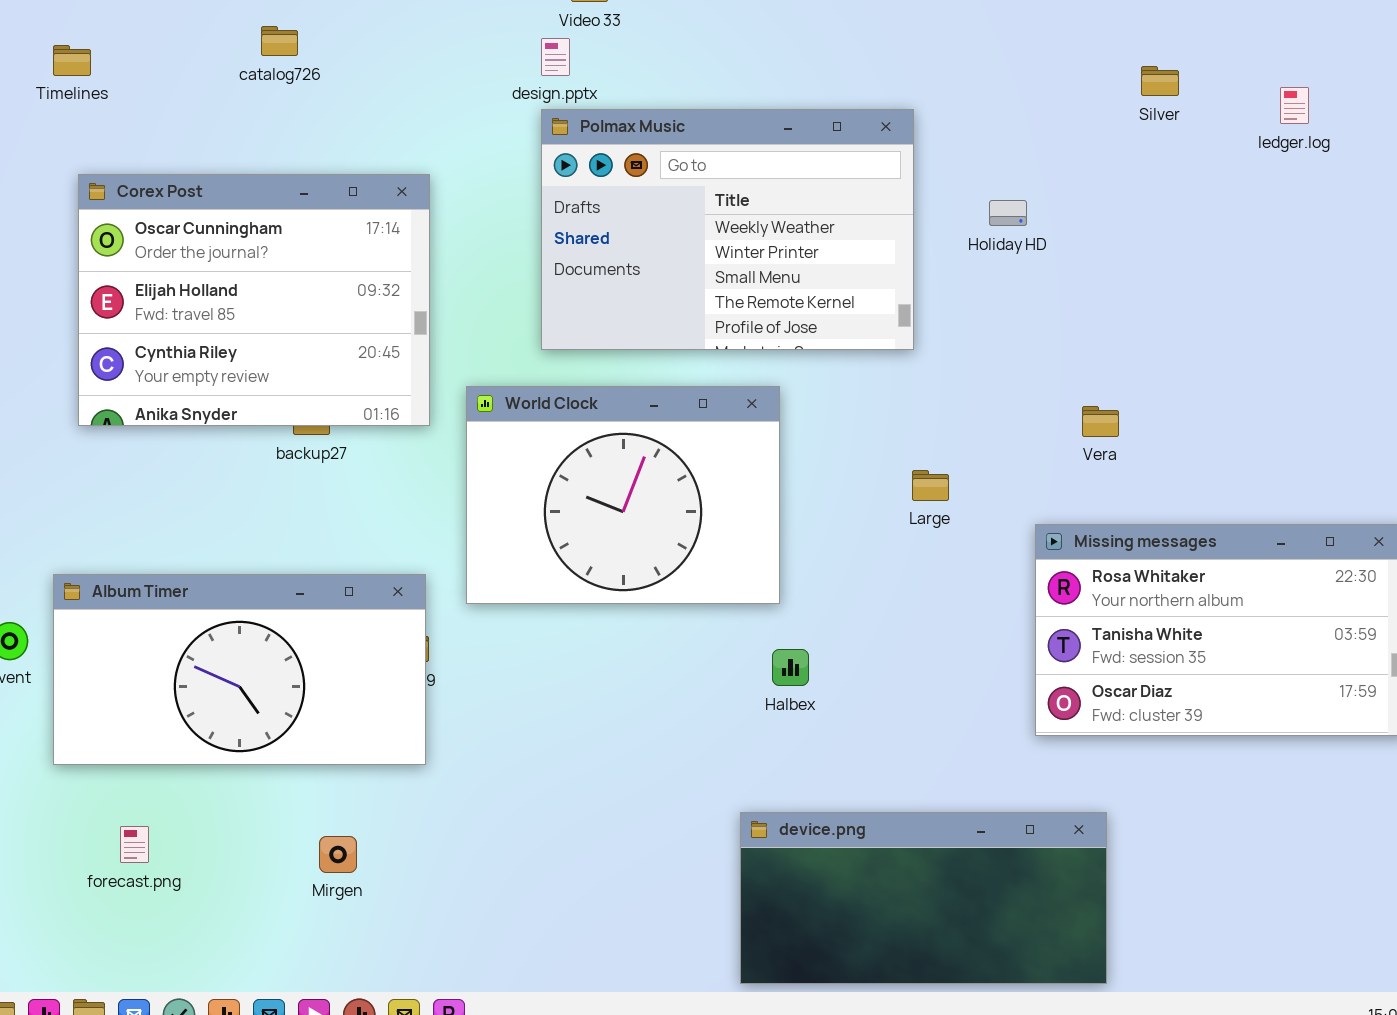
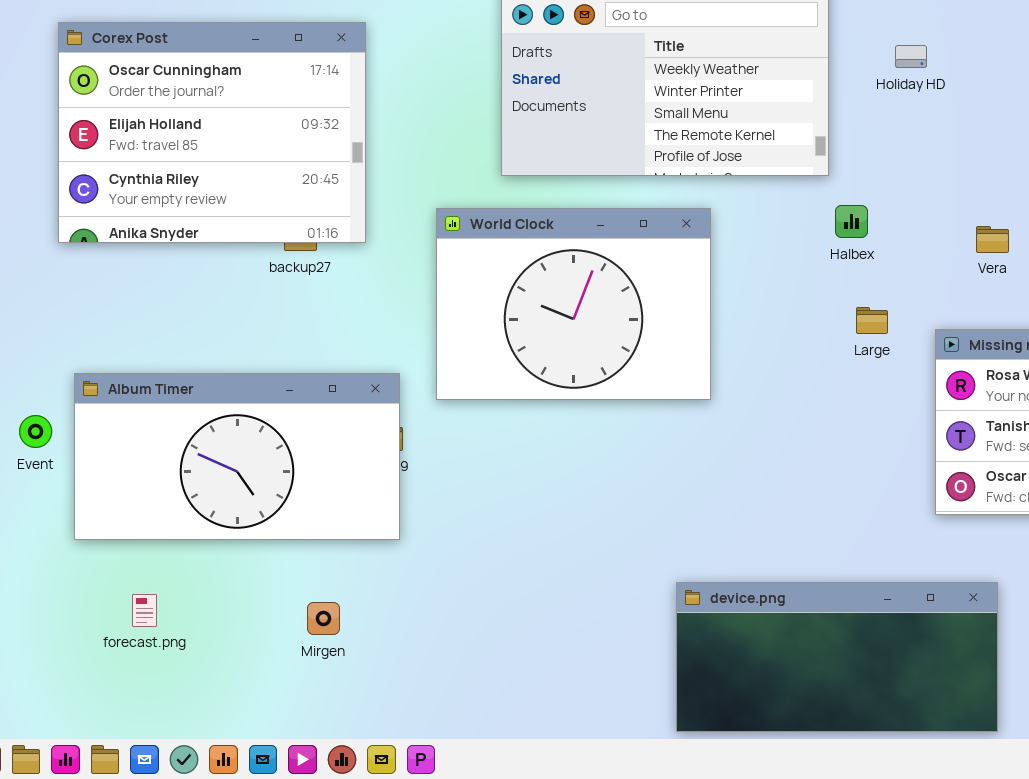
Corex Post: [78,174,430,426] -> [58,22,366,243], moved
Large: [912,470,949,501] -> [856,307,888,334], moved
Halbex: [772,649,809,686] -> [835,205,868,238], moved

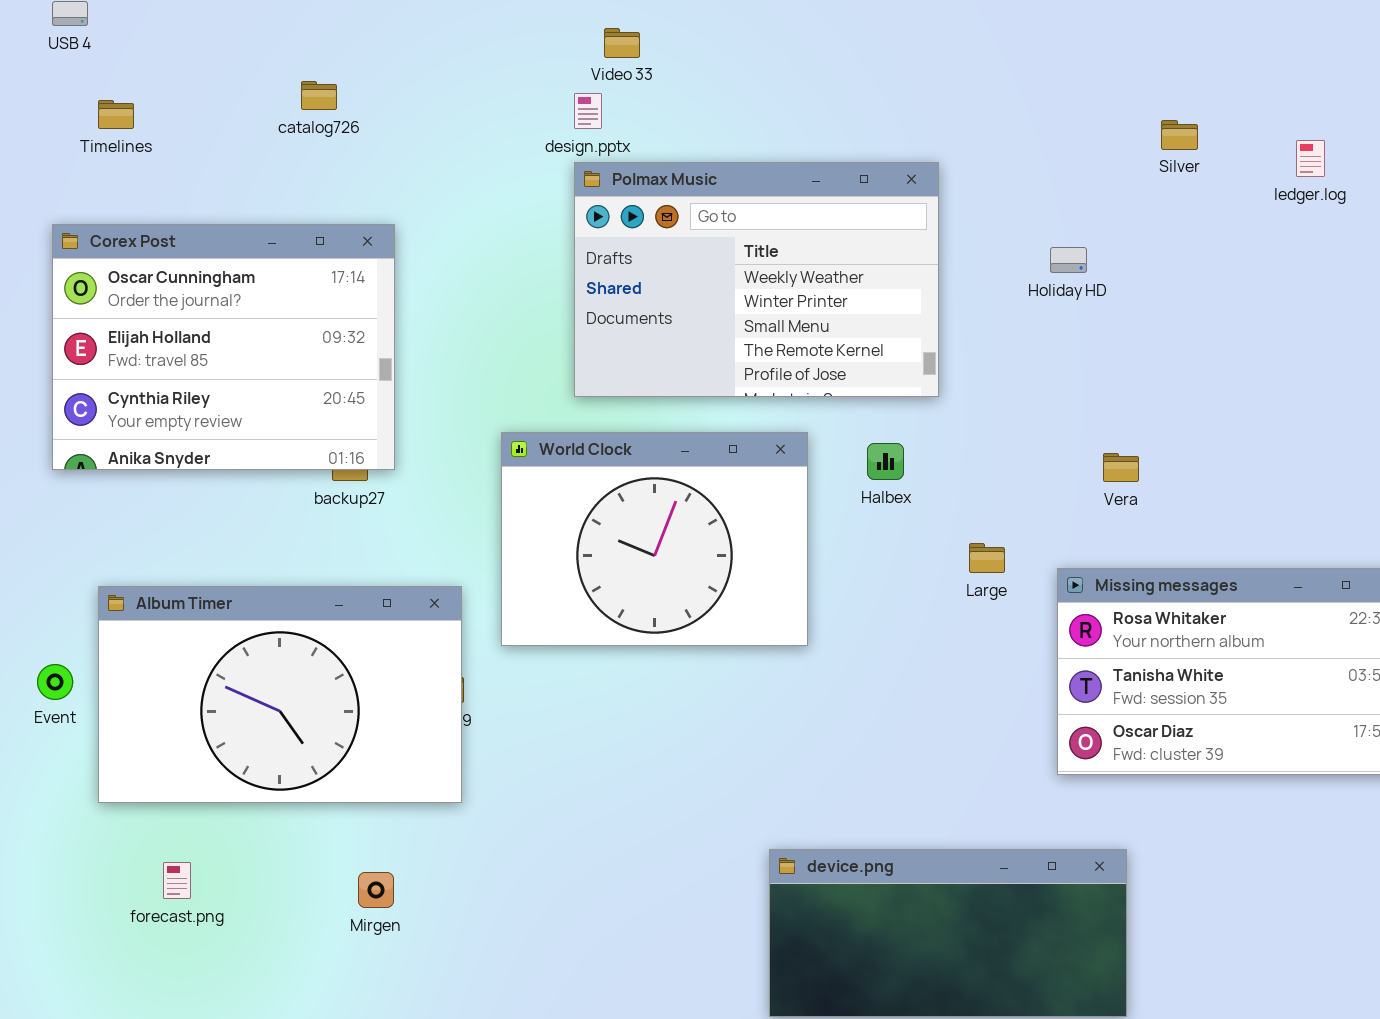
Corex Post: [58,22,366,243] -> [52,224,395,470], moved
Holiday HD: [895,45,927,68] -> [1050,247,1087,273], moved
Halbex: [835,205,868,238] -> [867,443,904,480], moved
Album Timer: [74,373,400,540] -> [98,586,462,803], resized

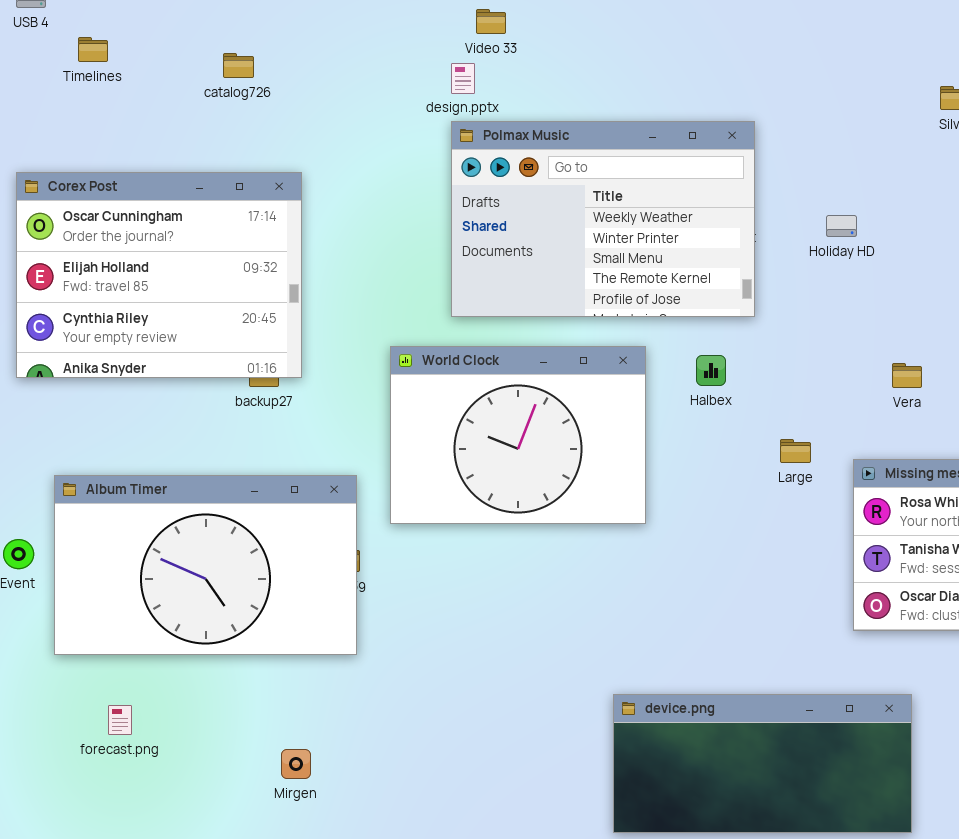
Timelines: [98,100,134,129] -> [78,37,108,62], moved
Holiday HD: [1050,247,1087,273] -> [826,215,857,237], moved
Mirgen: [358,872,394,908] -> [281,749,311,779], moved

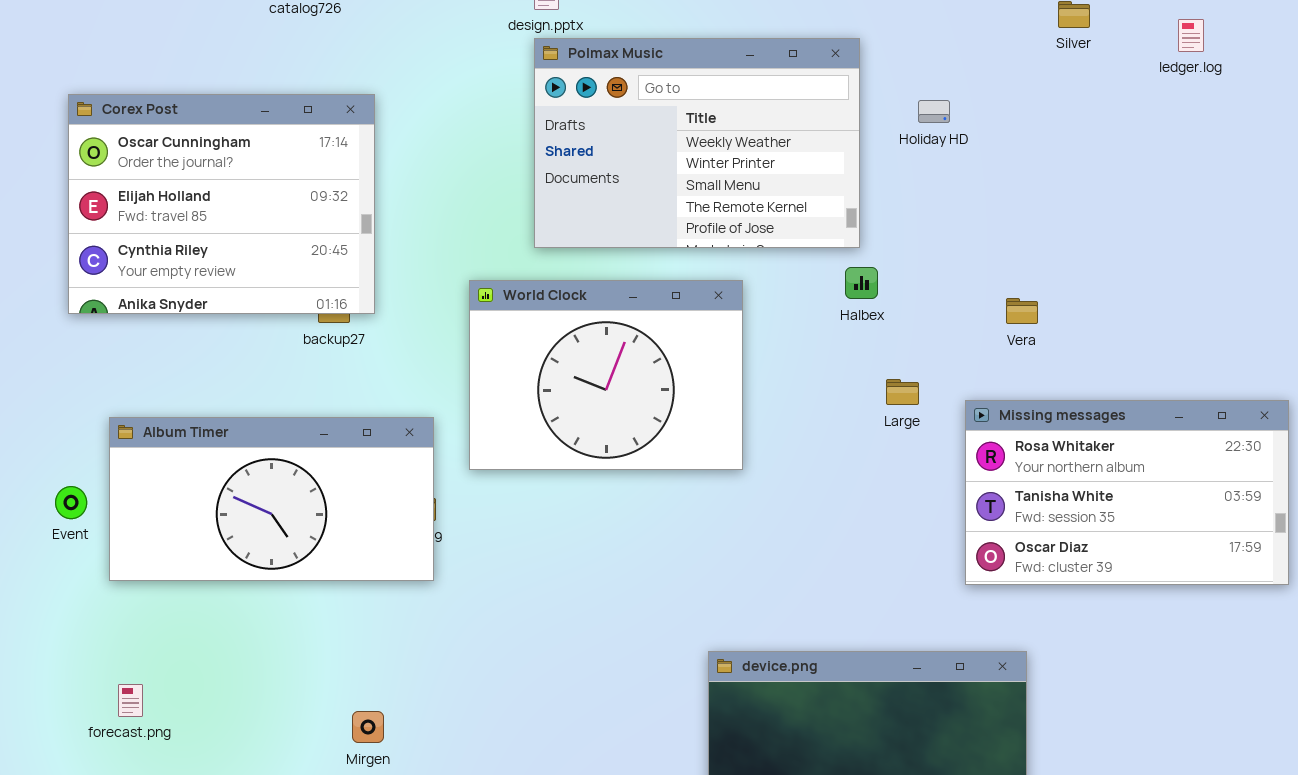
Holiday HD: [826,215,857,237] -> [918,100,950,123], moved
Halbex: [696,355,726,386] -> [845,267,878,299], moved
Album Timer: [54,475,357,655] -> [109,417,434,581], resized
forecast.png: [108,705,132,735] -> [118,684,143,717], moved

